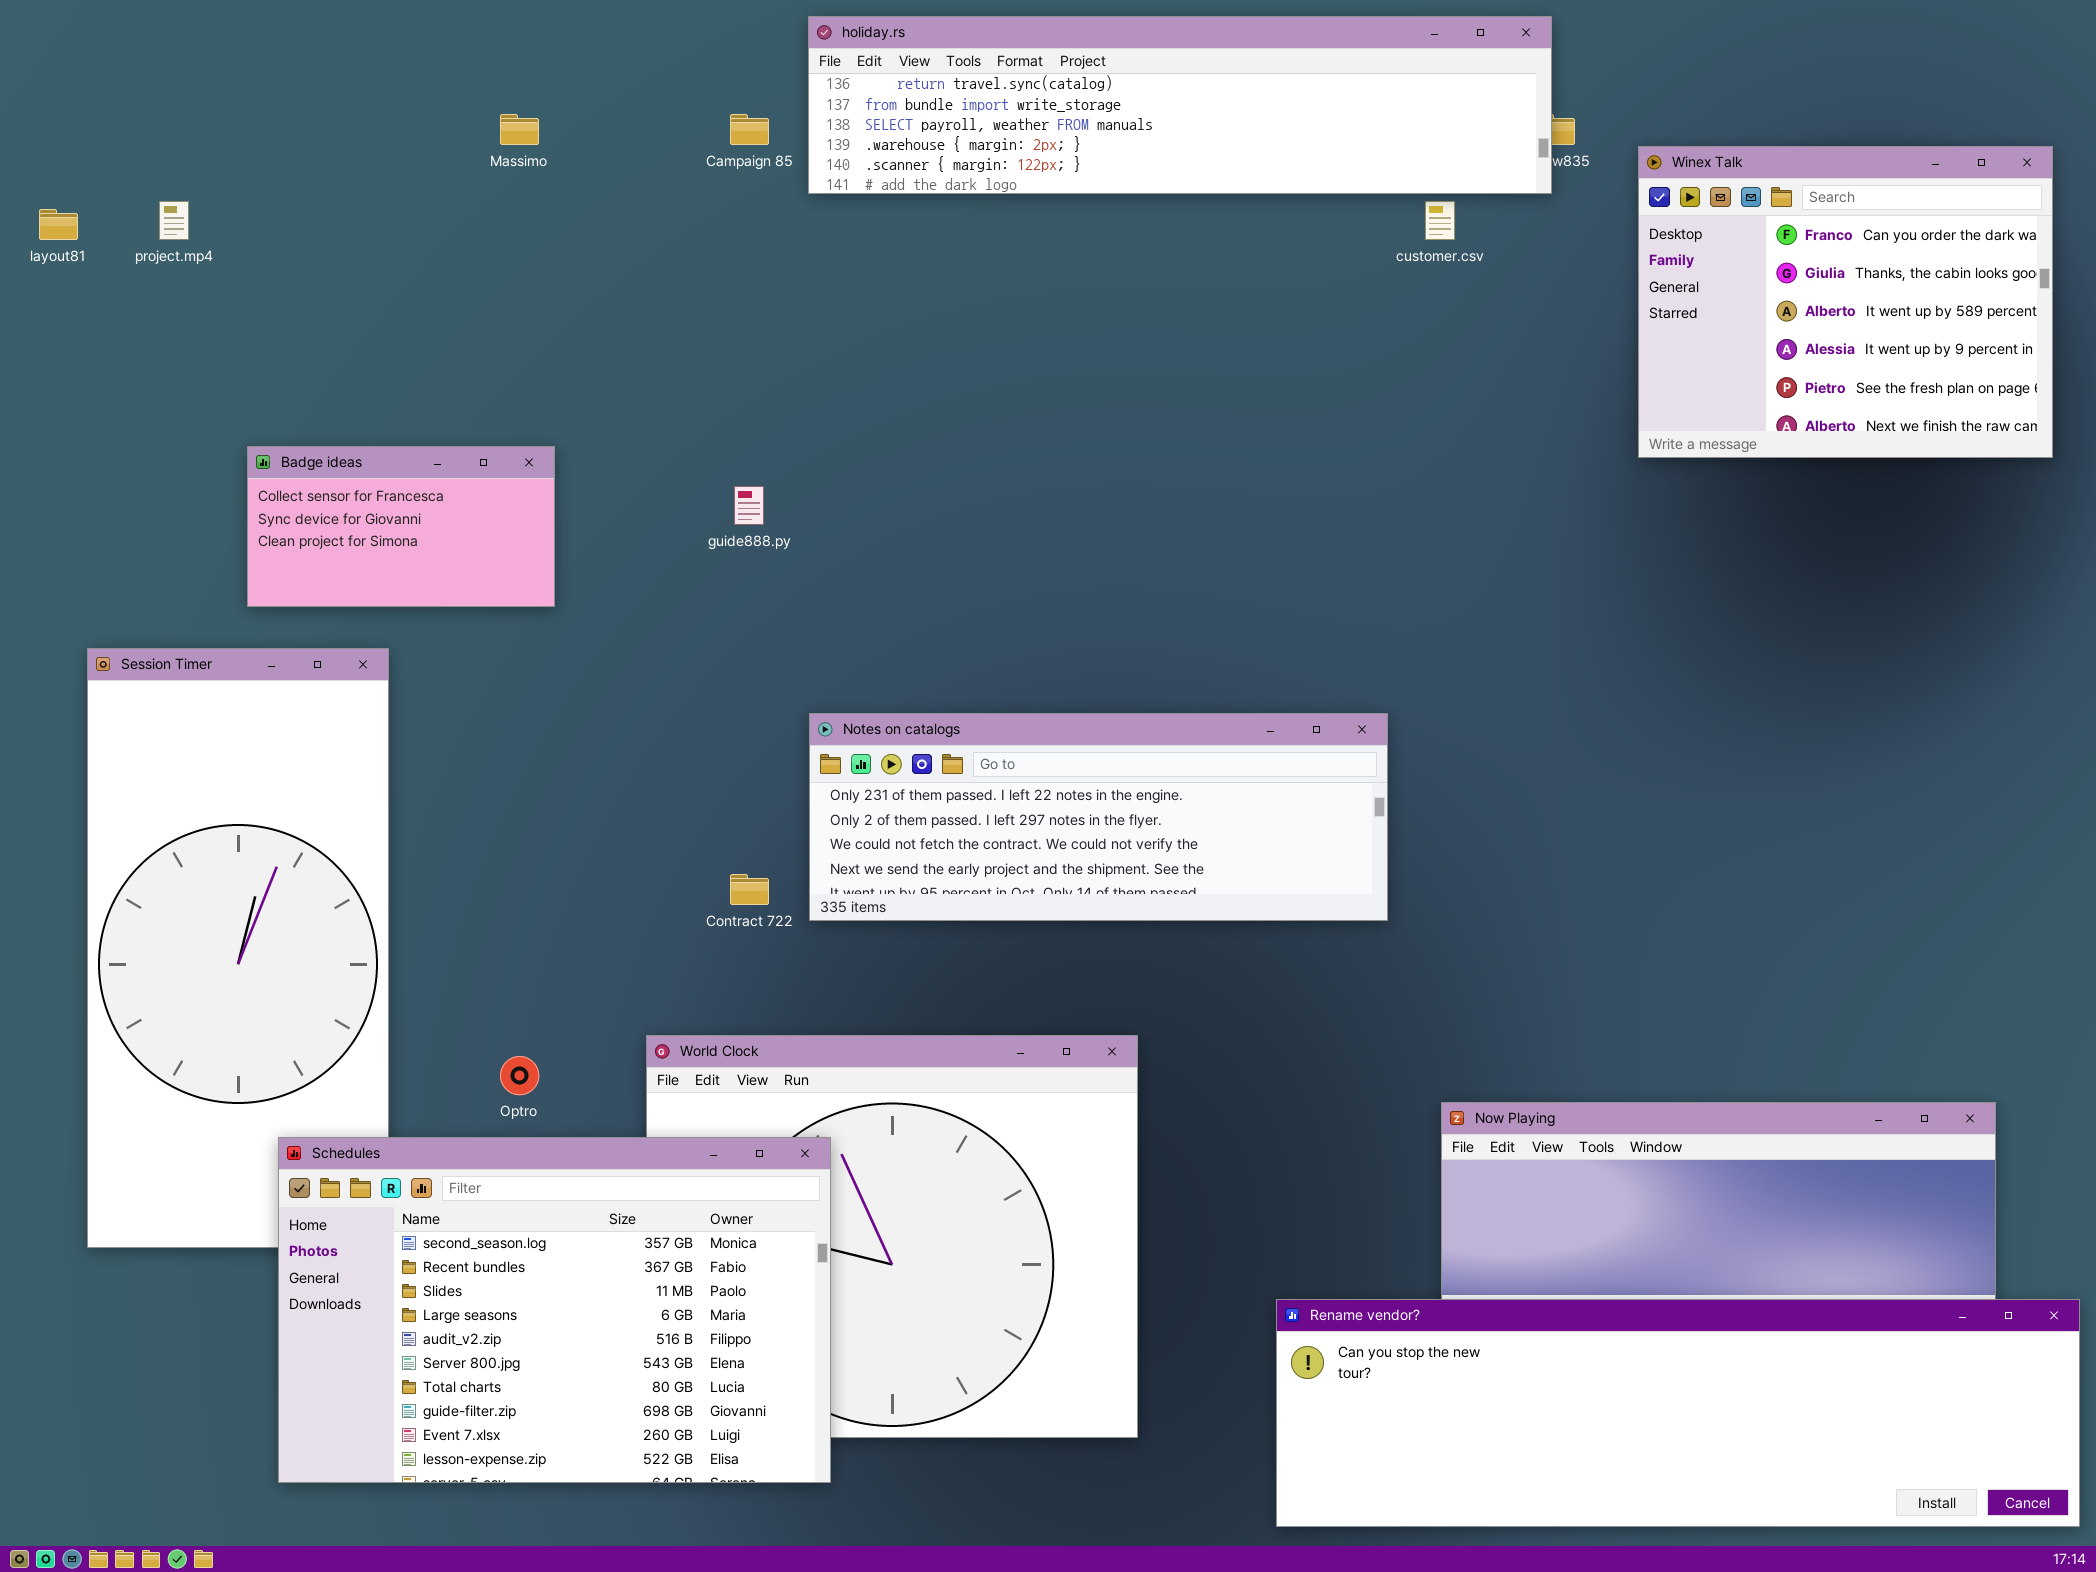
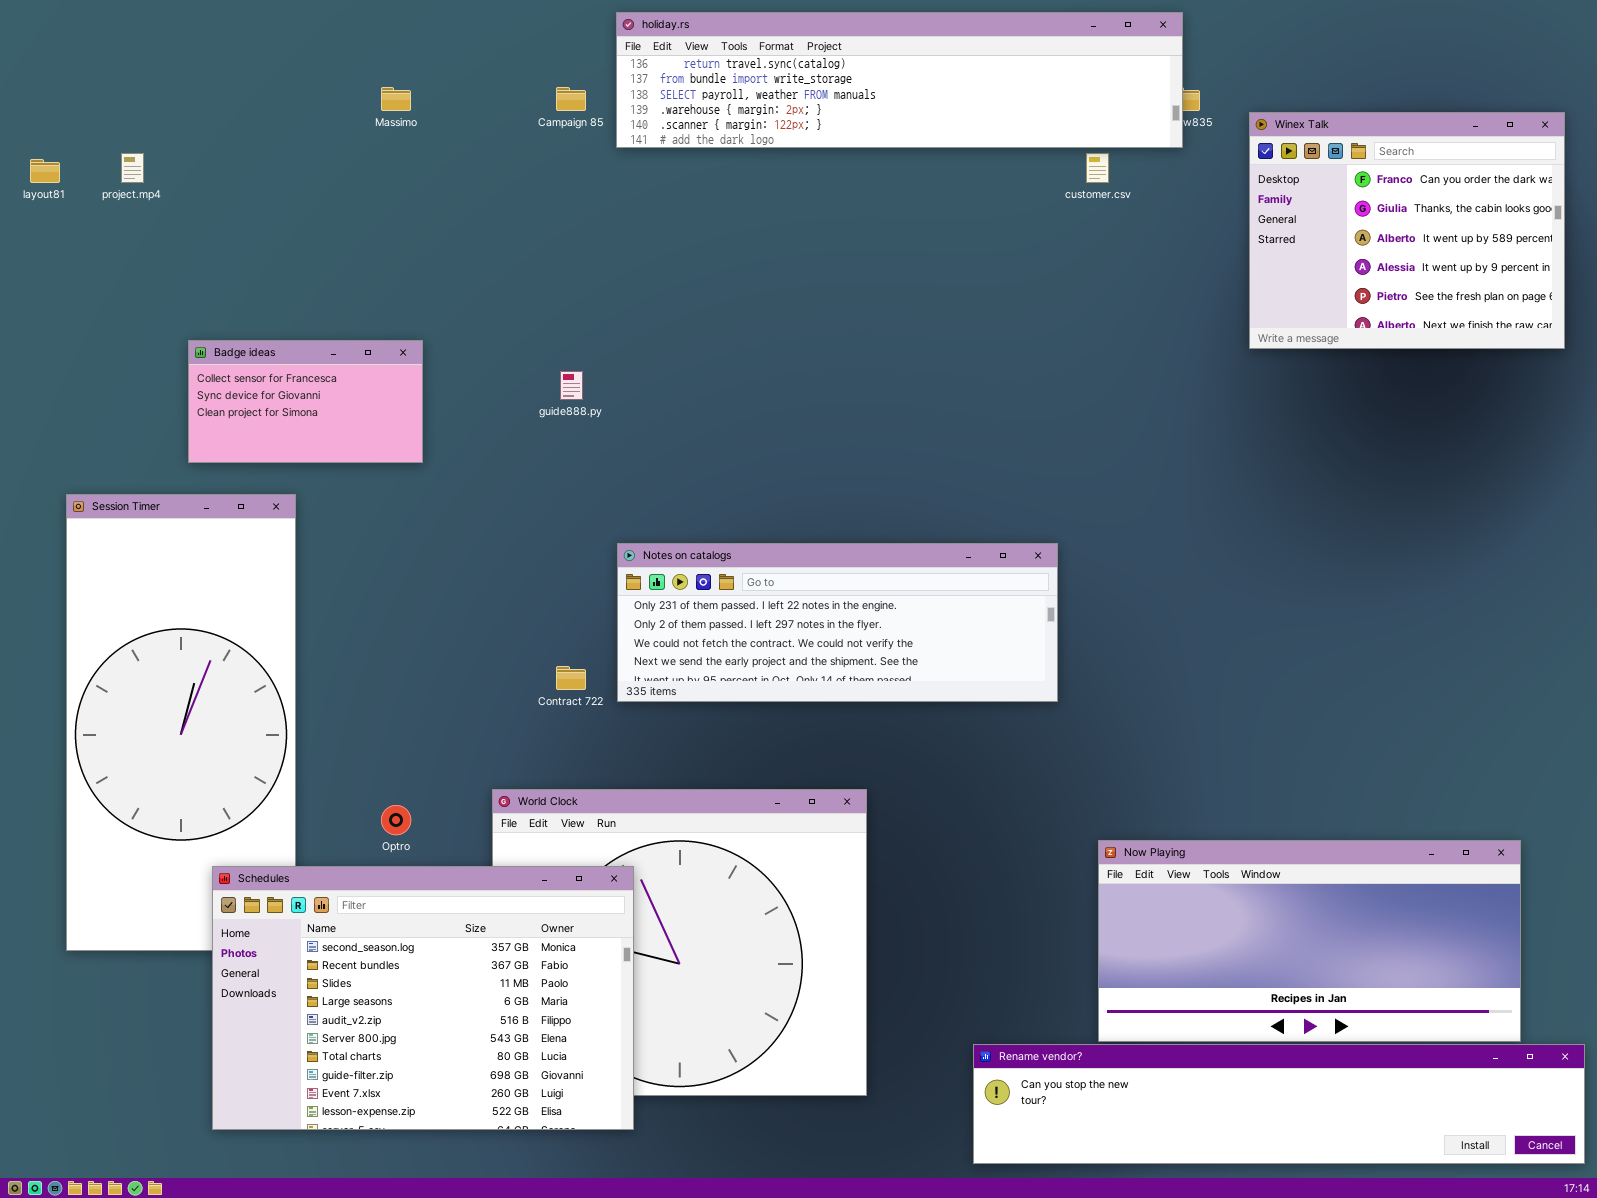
Rename vendor?: [1276,1299,2080,1527] -> [973,1044,1585,1164], resized

